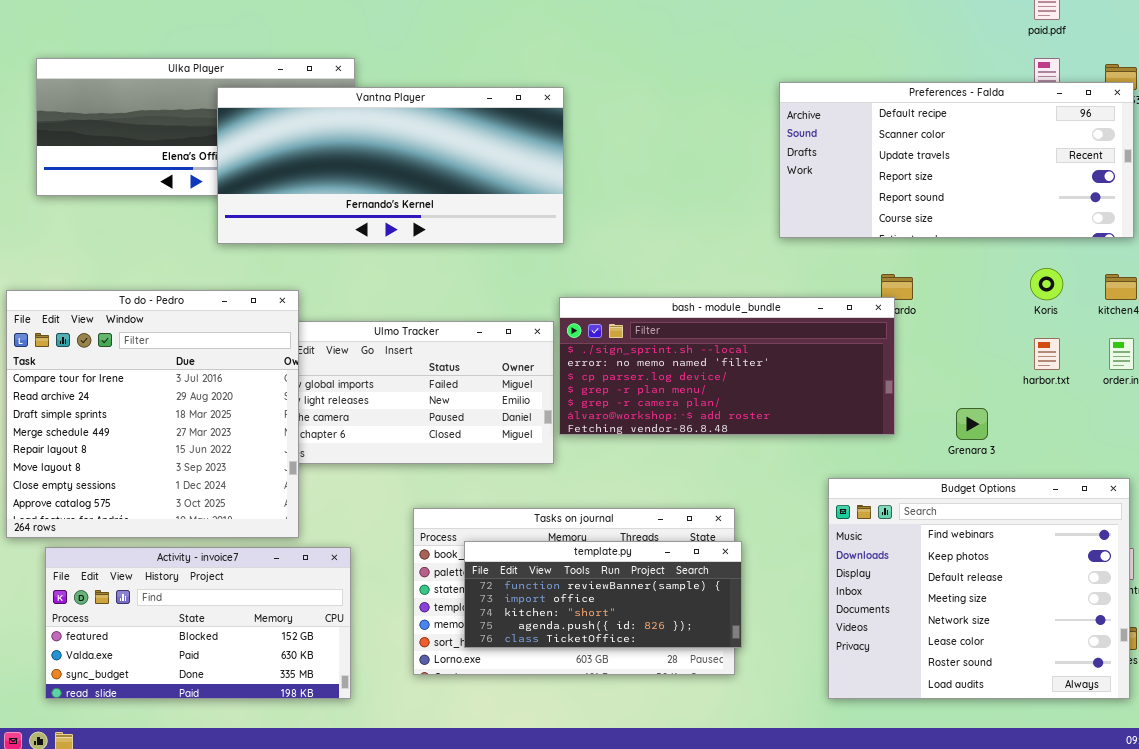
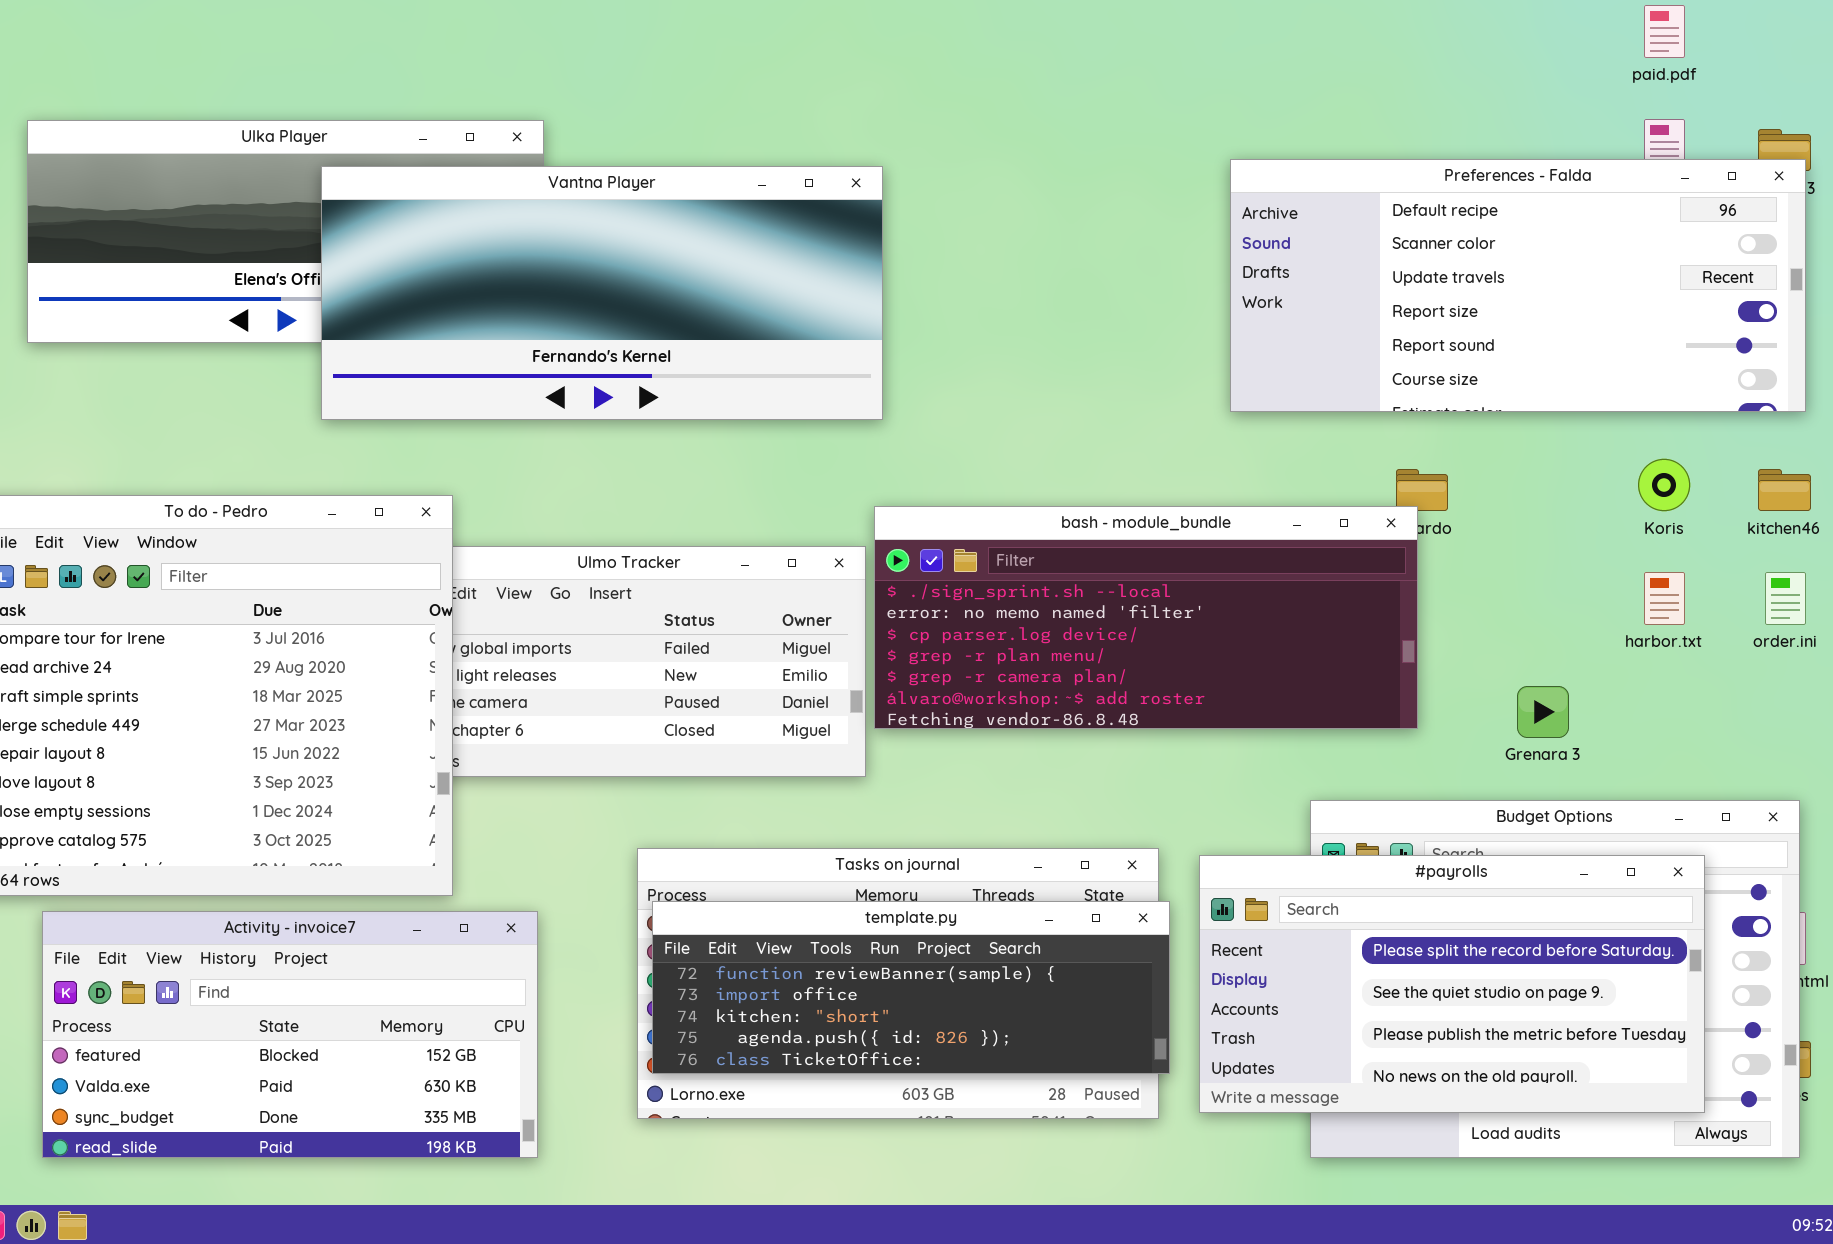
#payrolls: none -> [1199,855,1705,1113], opened
template.py: [464,541,742,648] -> [652,901,1170,1074], resized

